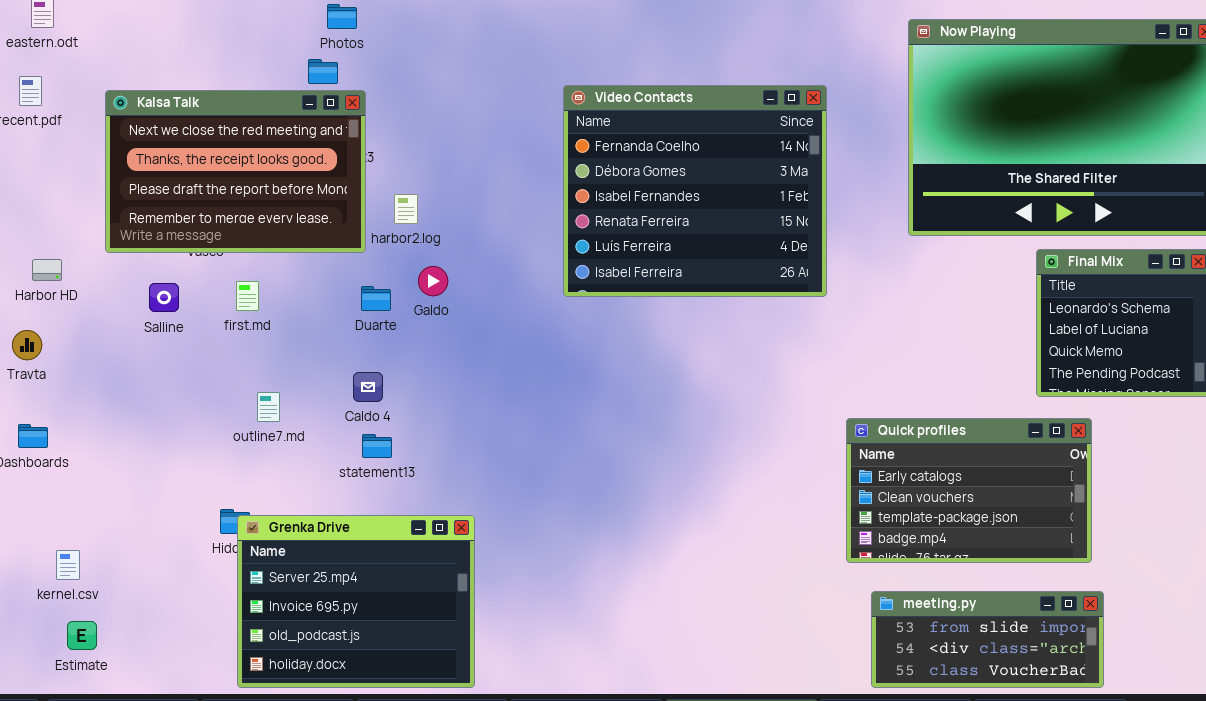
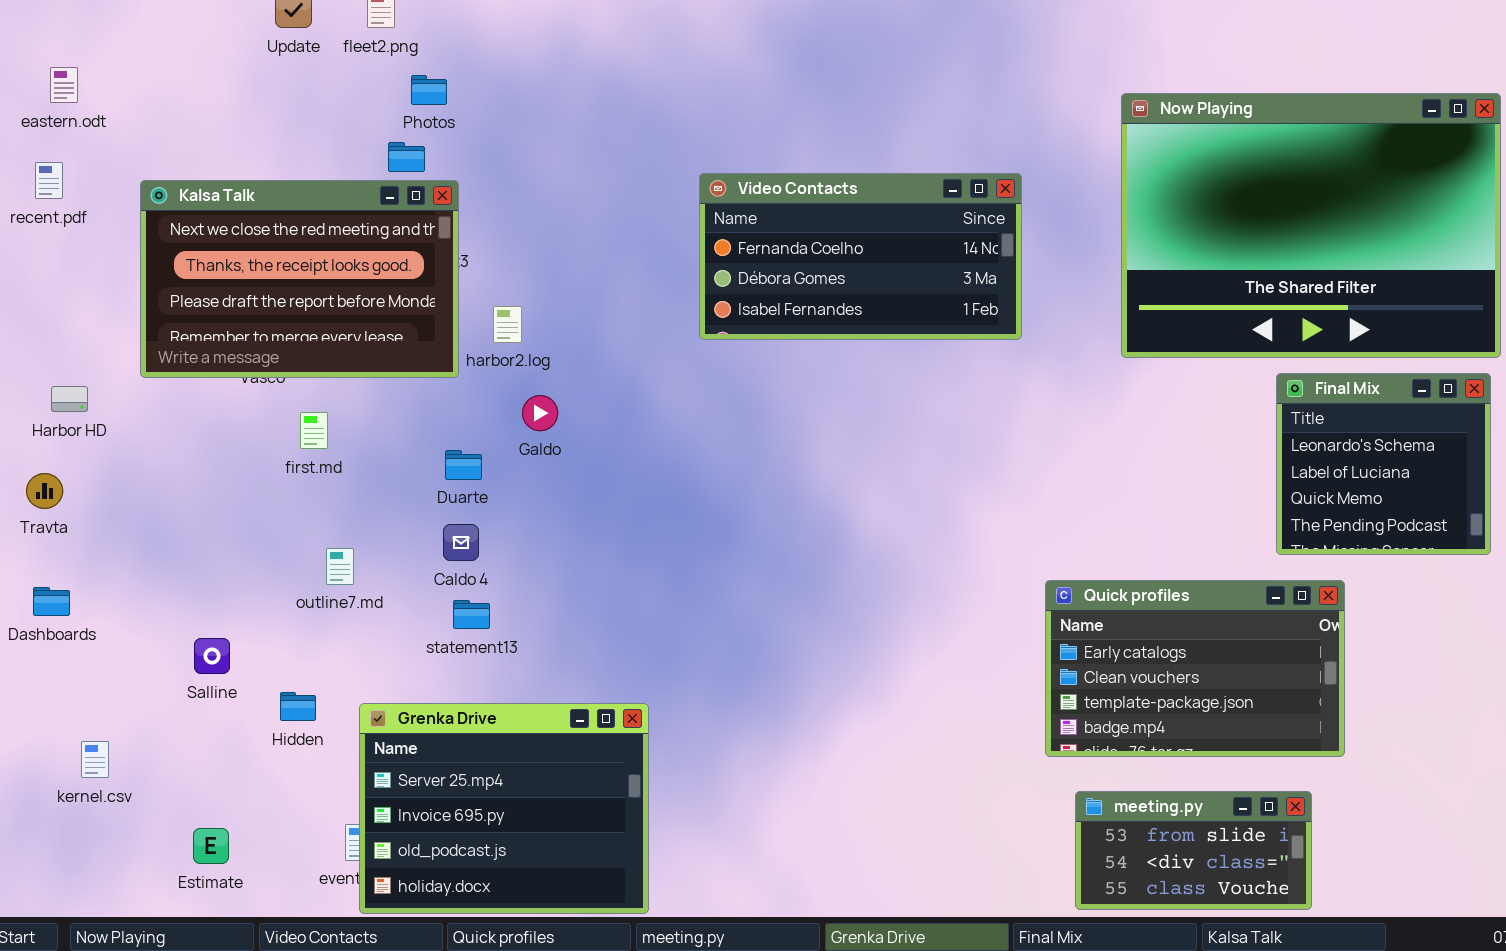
Video Contacts: [563,85,827,297] -> [699,173,1022,340], resized
Salline: [149,283,179,312] -> [194,638,230,674], moved
Duarte: [361,286,391,311] -> [445,450,482,480], moved
Grenka Drive: [237,515,475,688] -> [359,703,649,914], moved
meeting.py: [871,591,1104,688] -> [1075,791,1312,910], resized
Estimate: [67,621,97,650] -> [193,828,229,864], moved

